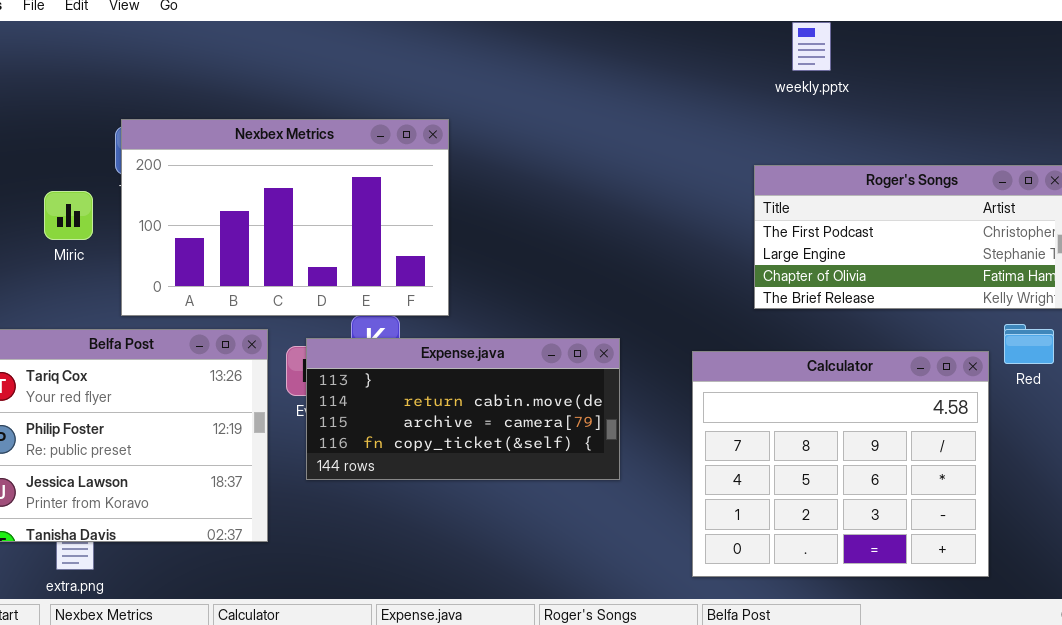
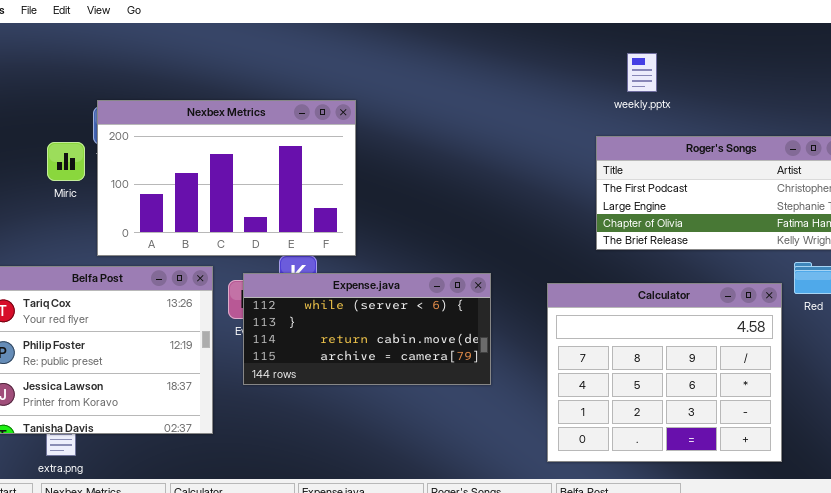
weekly.pptx: [792,22,831,71] -> [627,53,657,92], moved
Miric: [44,191,93,240] -> [47,142,85,181], moved
Expense.java: [306,338,620,480] -> [243,273,491,385], scrolled up 1 row

